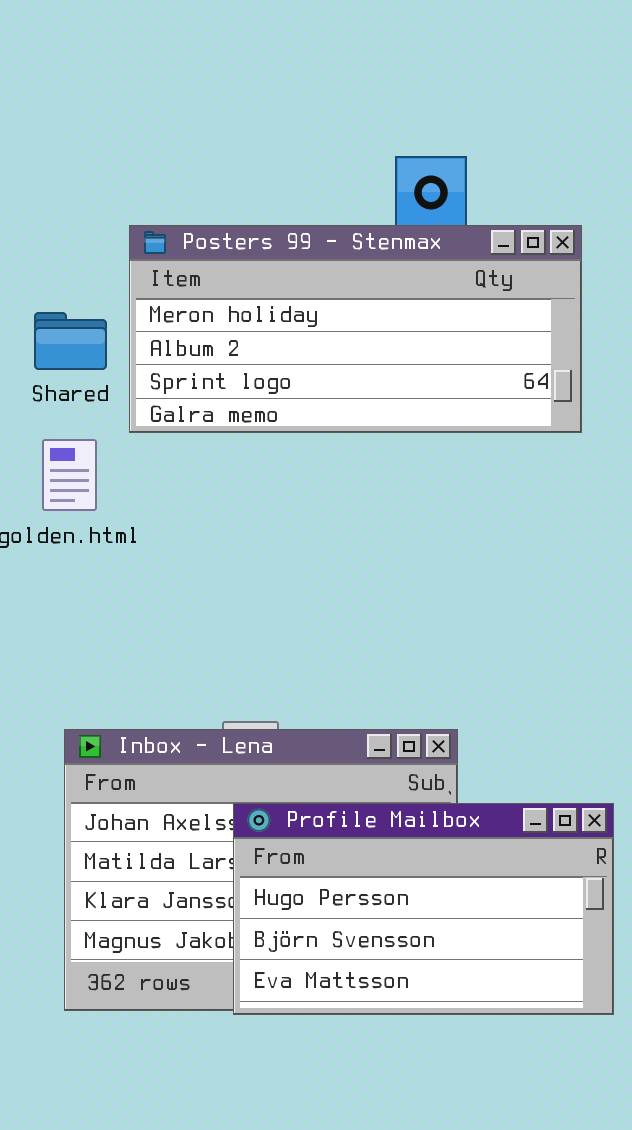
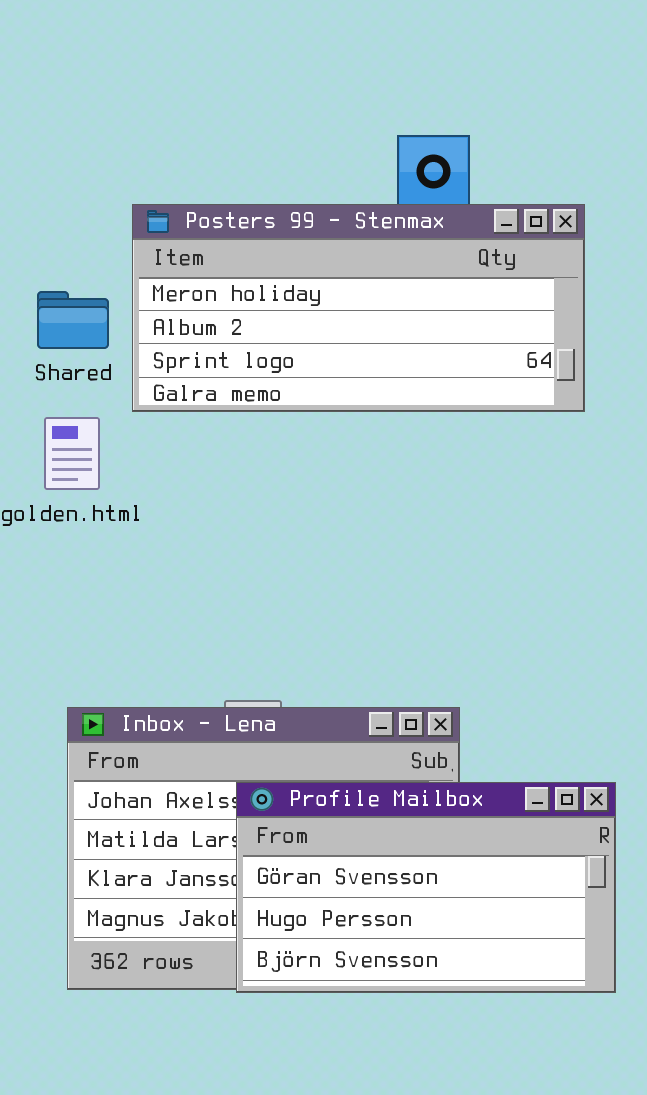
Profile Mailbox: [233,803,614,1015] -> [236,782,616,993], scrolled up 1 row

